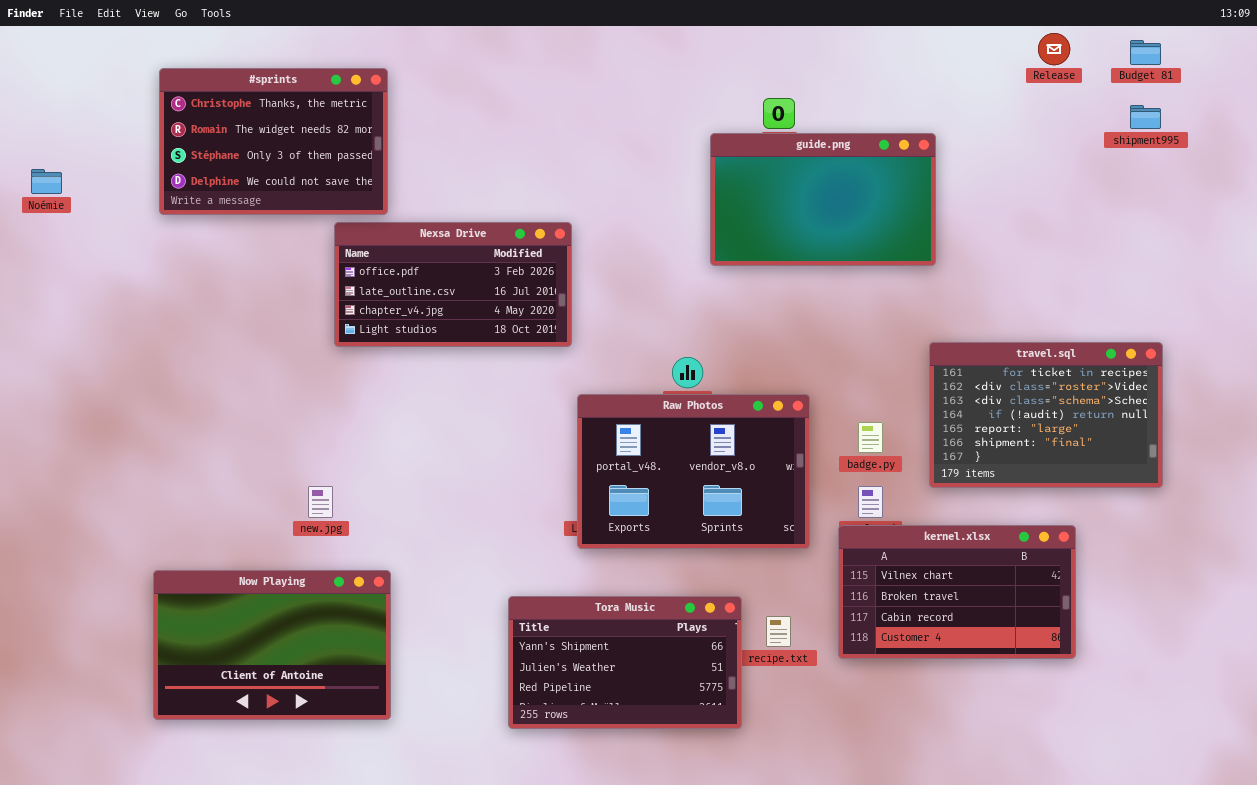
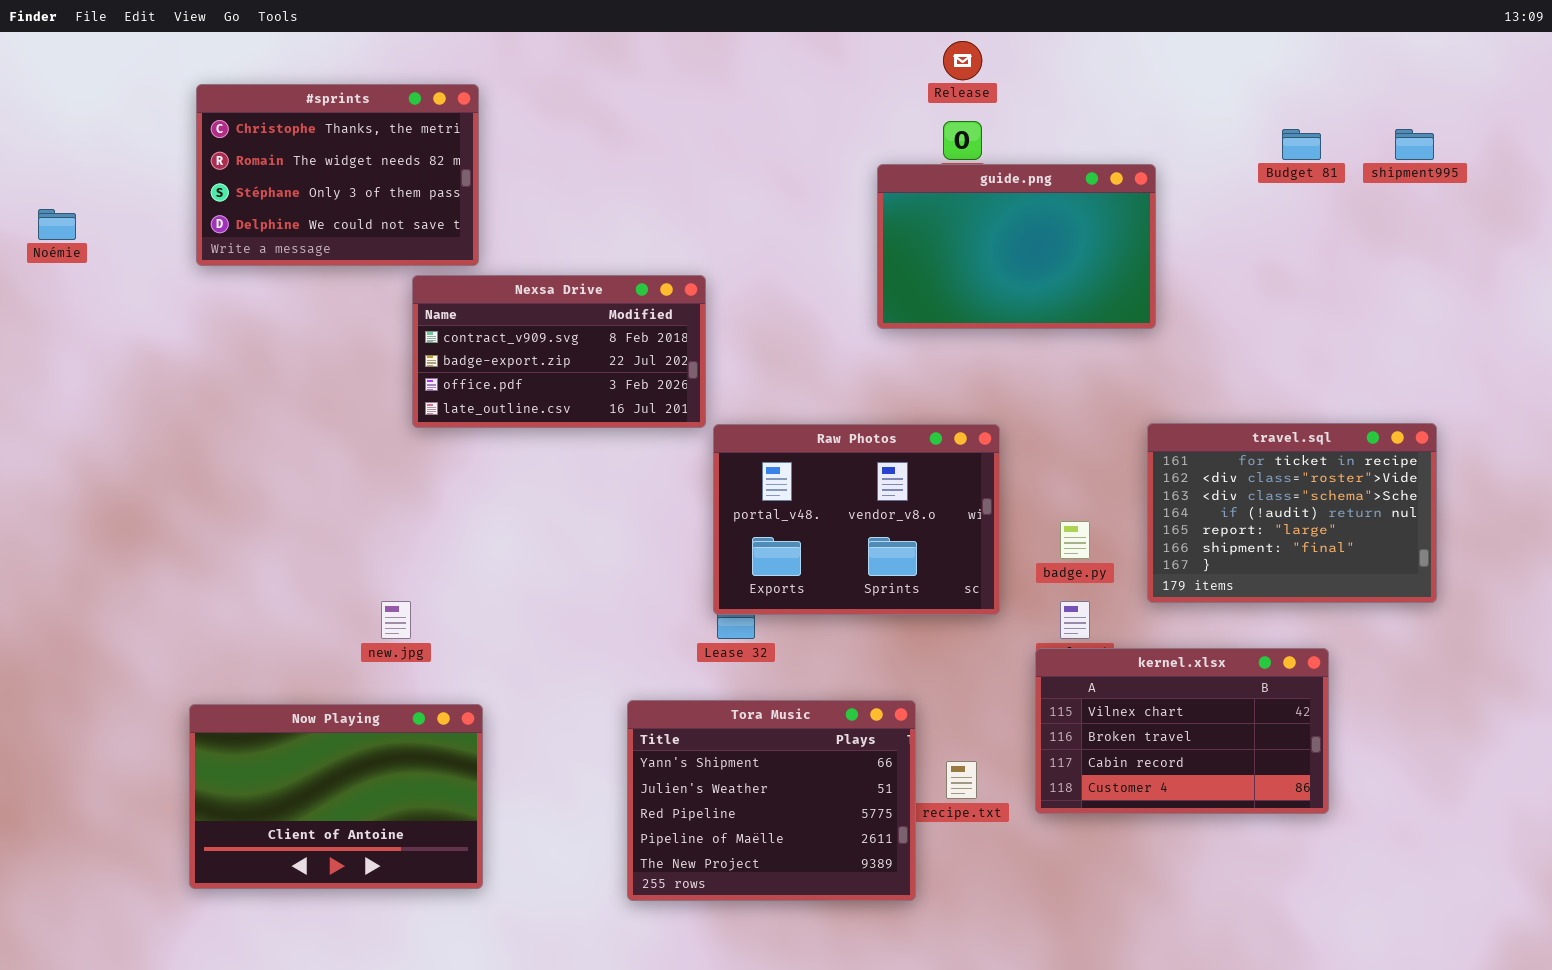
Release: [1038,33,1070,65] -> [943,41,982,80], moved
Budget 81: [1130,40,1161,65] -> [1282,129,1321,160], moved
Nexsa Drive: [334,222,572,347] -> [412,275,706,428], scrolled up 2 rows
Raw Photos: [577,394,810,549] -> [713,424,1000,615], moved
Tora Music: [508,596,742,729] -> [627,700,916,901], resized

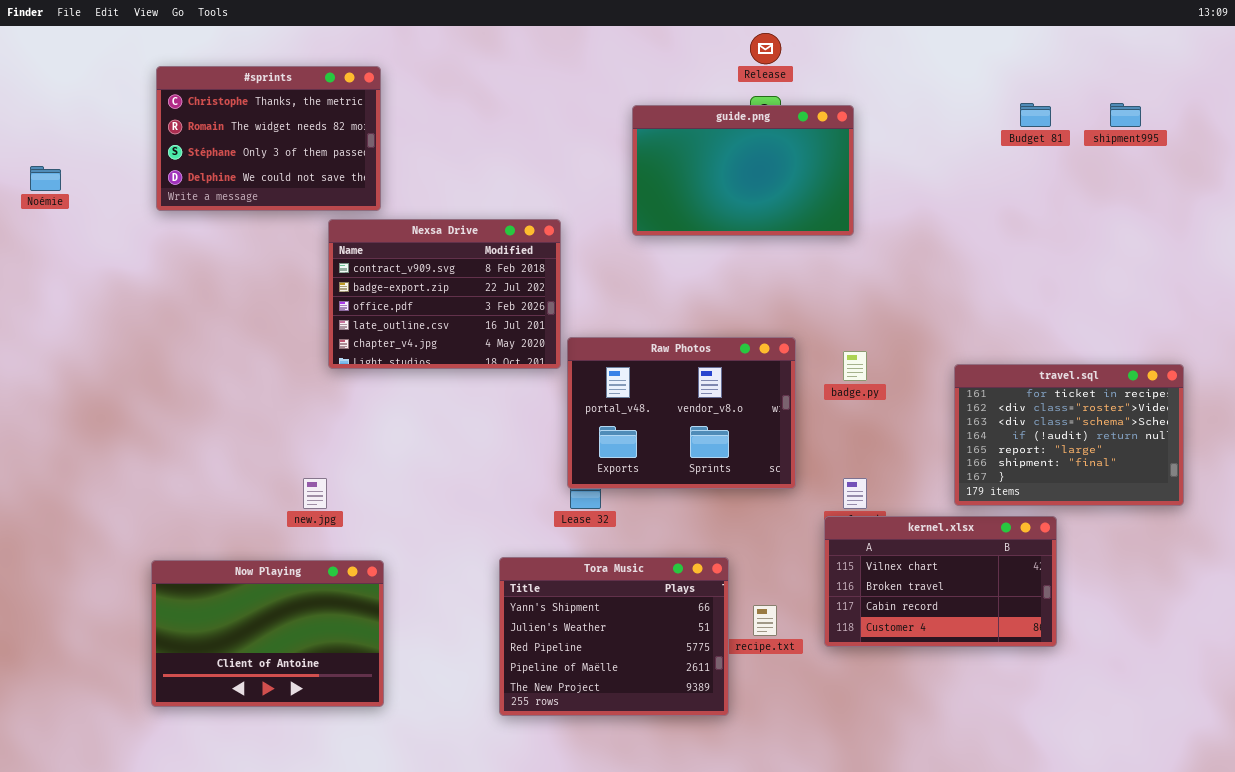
guide.png: [877,164,1156,329] -> [632,105,854,236], moved
Nexsa Drive: [412,275,706,428] -> [328,219,561,369], resized
travel.sql: [1147,423,1437,603] -> [954,364,1184,506], moved
badge.py: [1060,521,1090,559] -> [843,351,867,381], moved

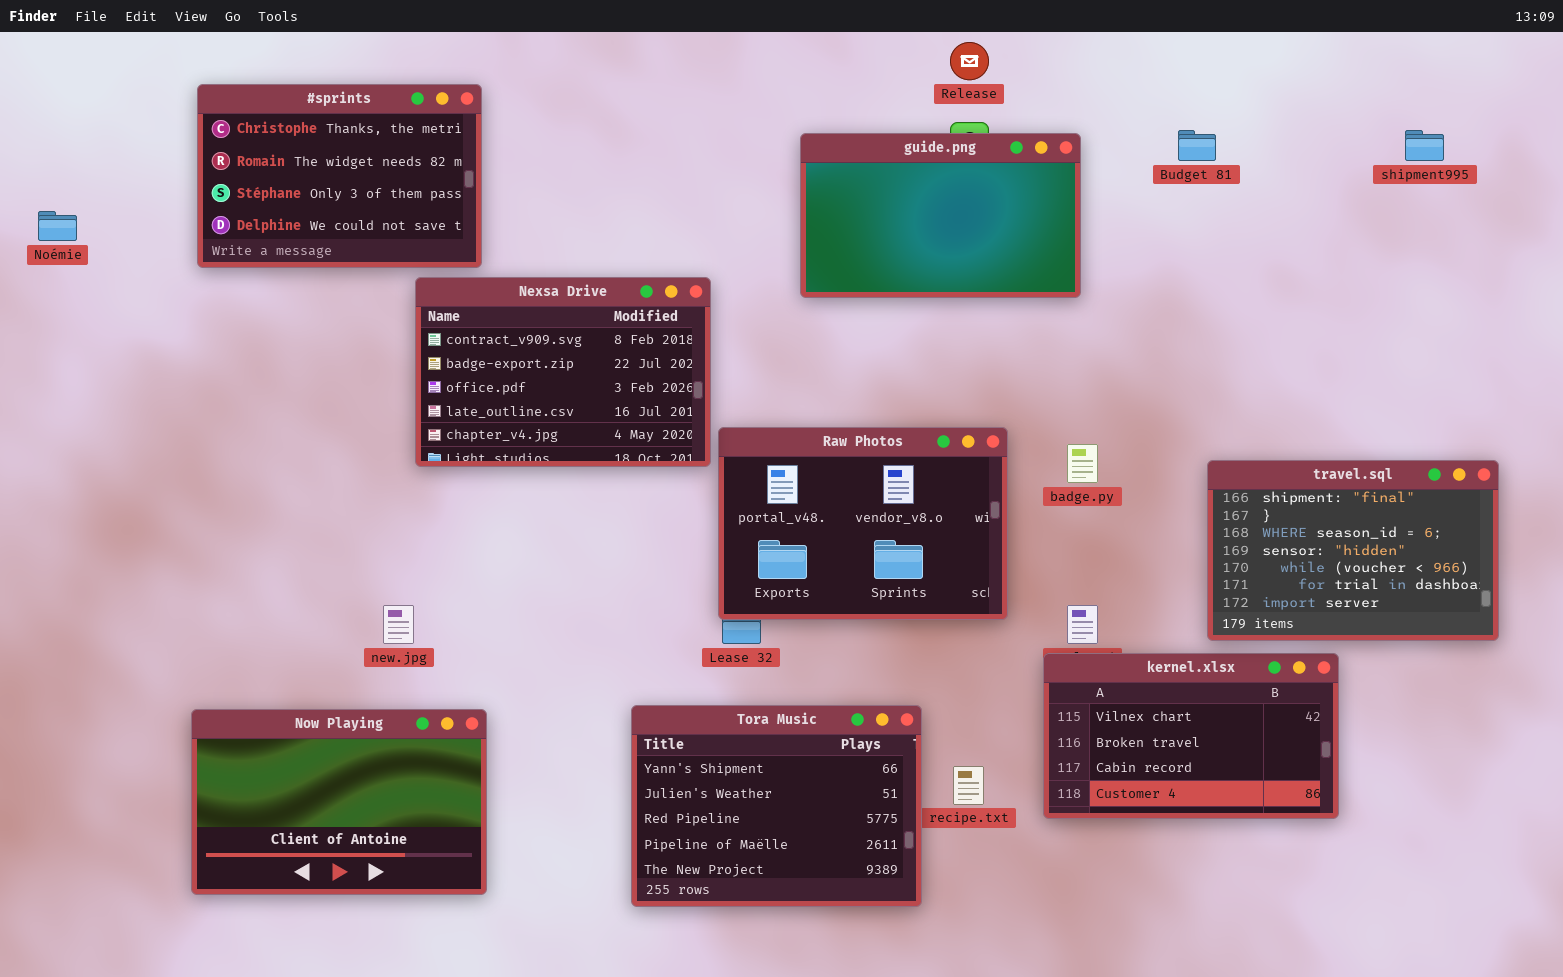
Budget 81: [1020,103,1051,127] -> [1178,130,1216,161], moved
travel.sql: [954,364,1184,506] -> [1207,460,1499,641], scrolled down 5 rows

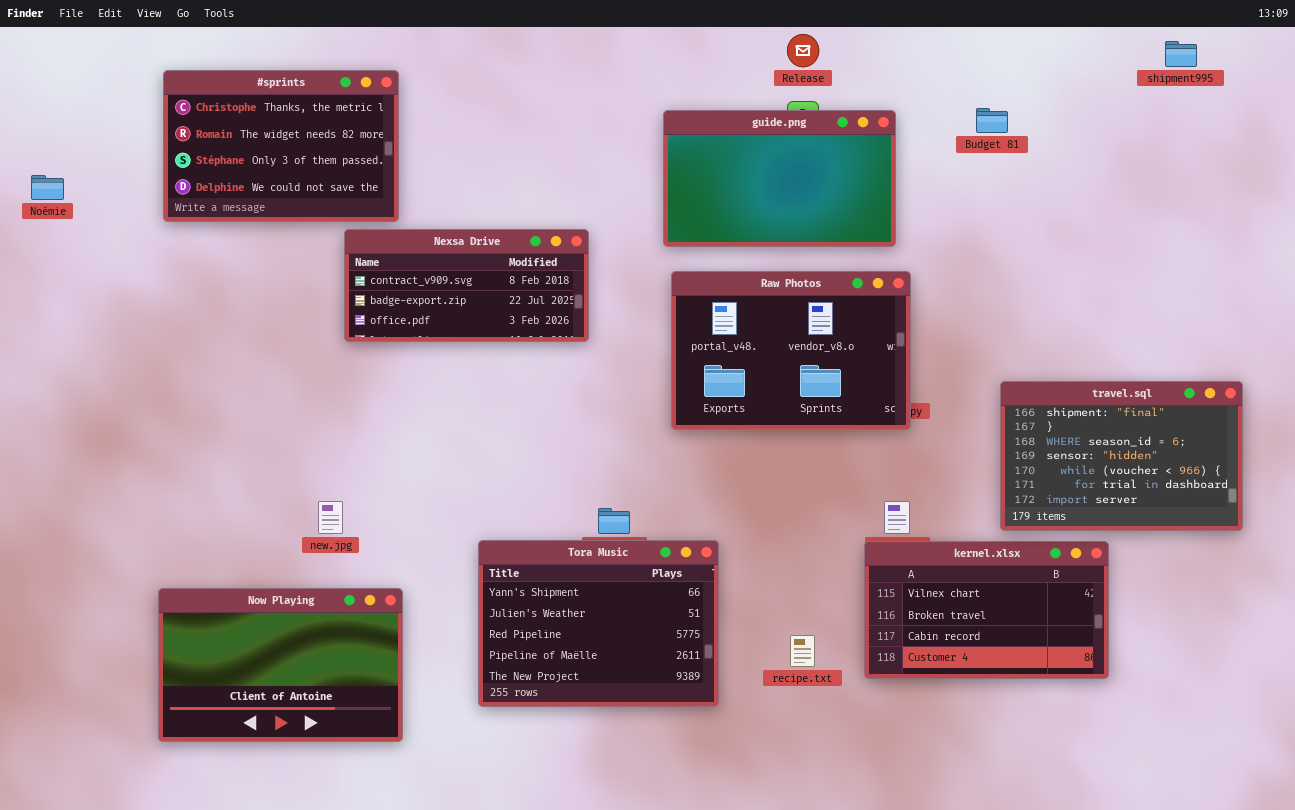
shipment995: [1405,130,1444,161] -> [1165,41,1197,67], moved
Nexsa Drive: [415,277,711,467] -> [344,229,589,342], resized
Raw Photos: [718,427,1008,620] -> [671,271,911,430], moved
Tora Music: [631,705,922,907] -> [478,540,719,707], moved

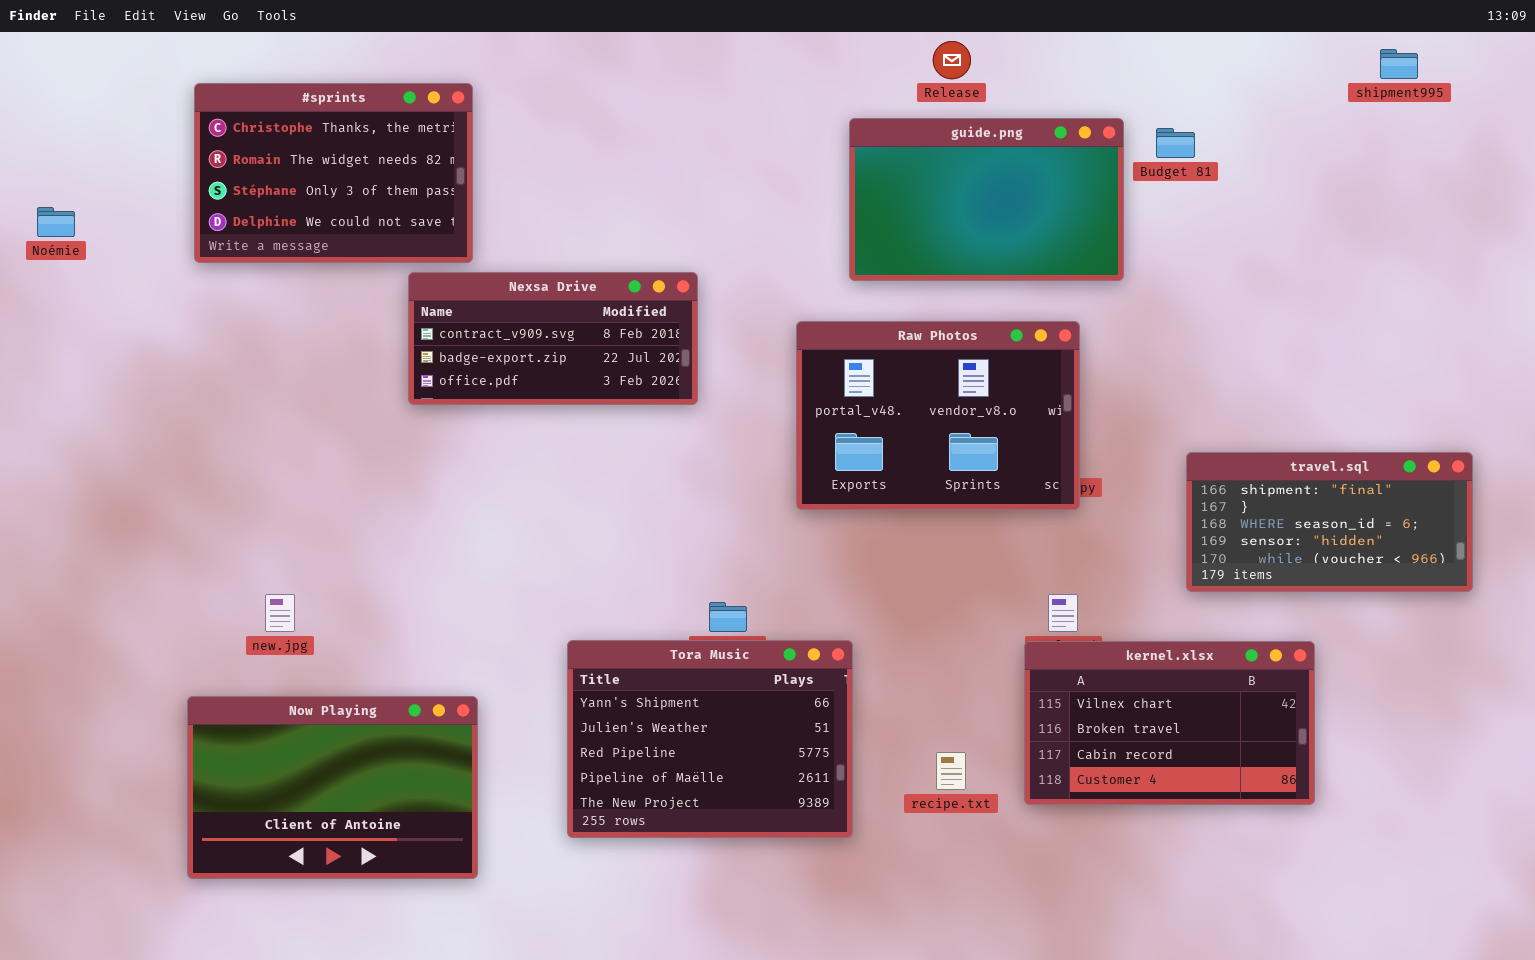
guide.png: [663,110,896,247] -> [849,118,1124,281], moved
travel.sql: [1000,381,1243,531] -> [1186,452,1473,592], resized
new.jpg: [318,501,343,534] -> [265,594,295,632], moved

